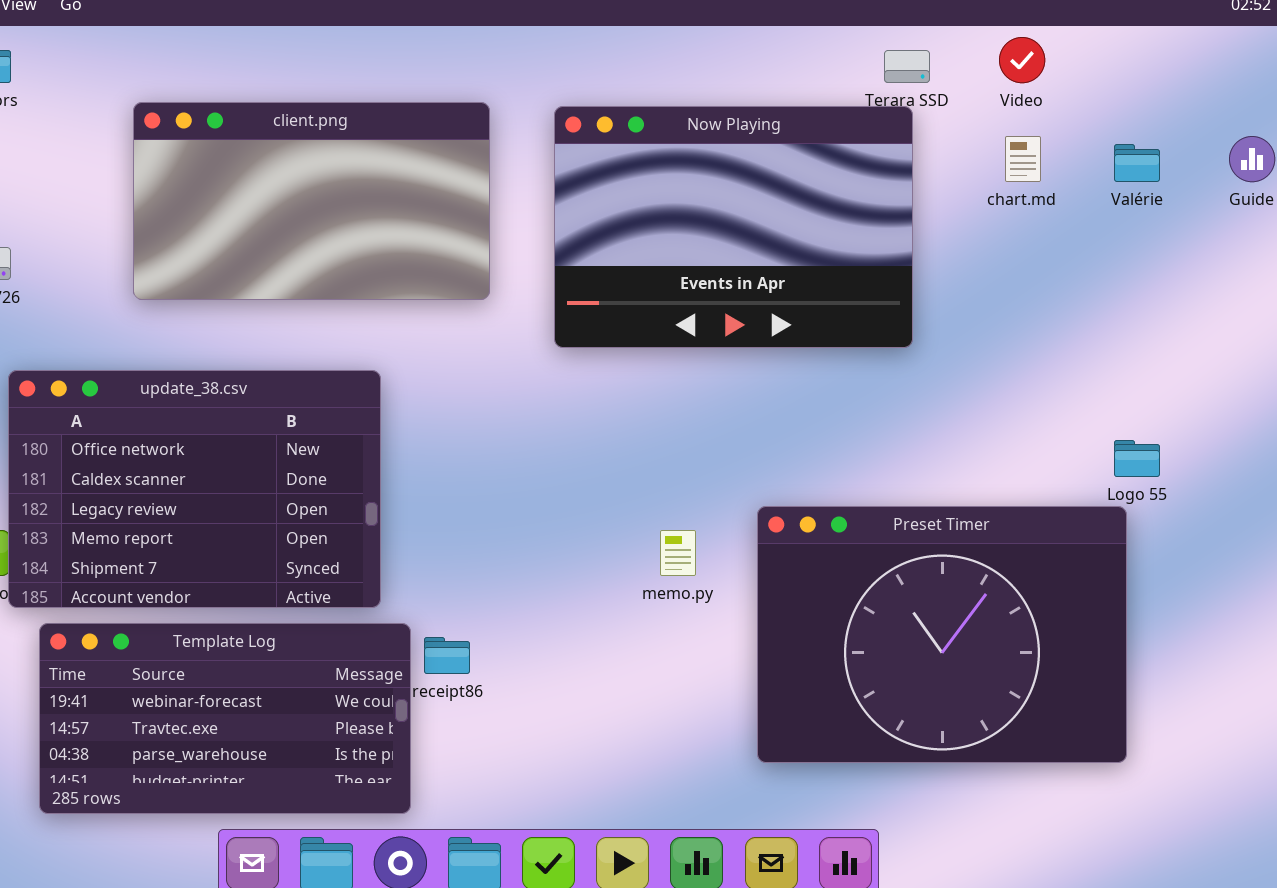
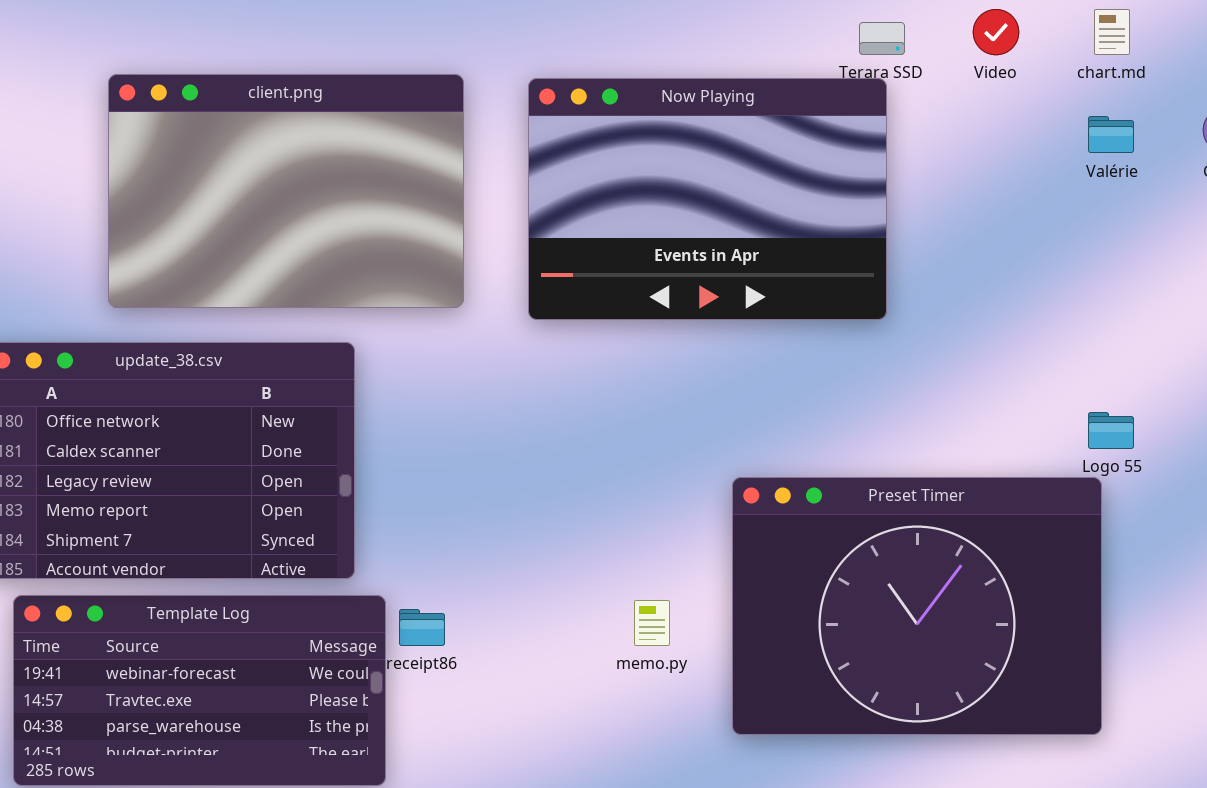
client.png: [133,102,490,300] -> [108,74,464,308], resized
chart.md: [1005,136,1041,182] -> [1094,9,1130,55], moved
memo.py: [660,530,696,576] -> [634,600,670,646], moved

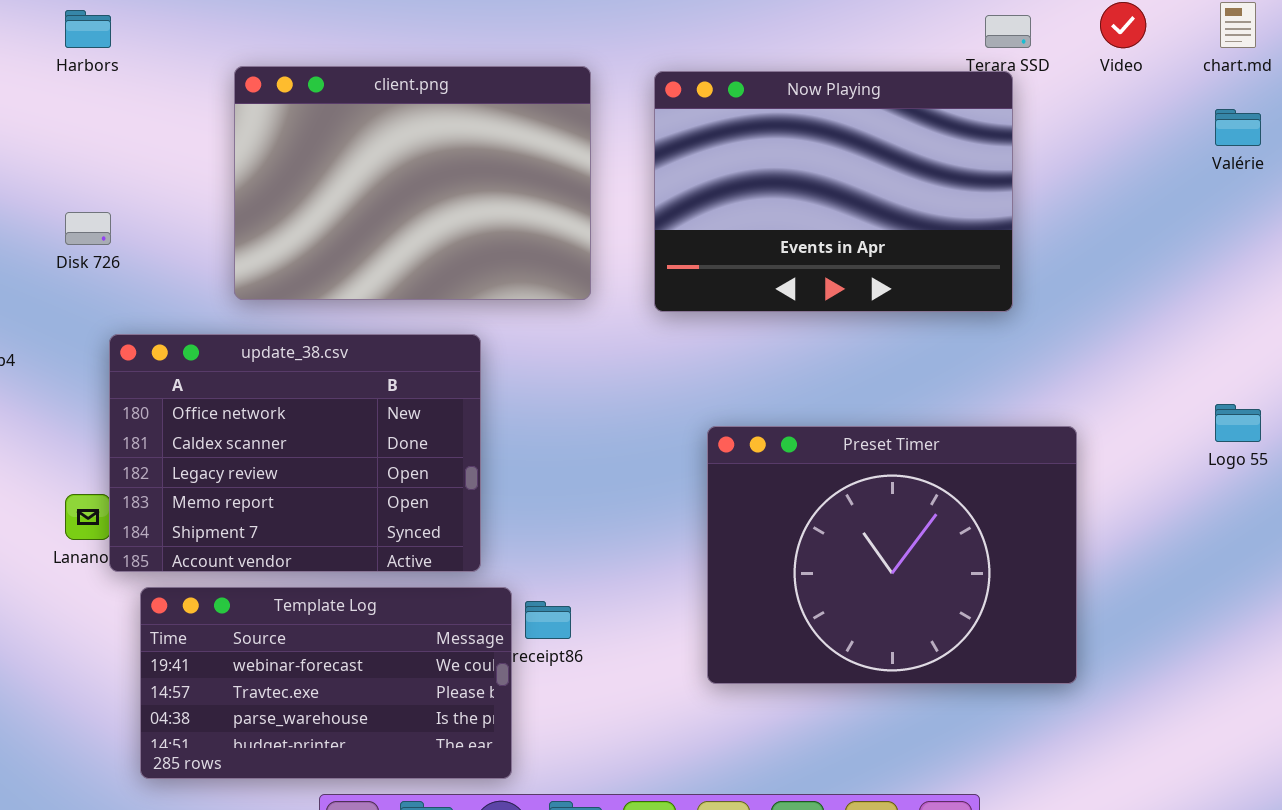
Preset Timer: [732,477,1102,735] -> [707,426,1077,684], moved

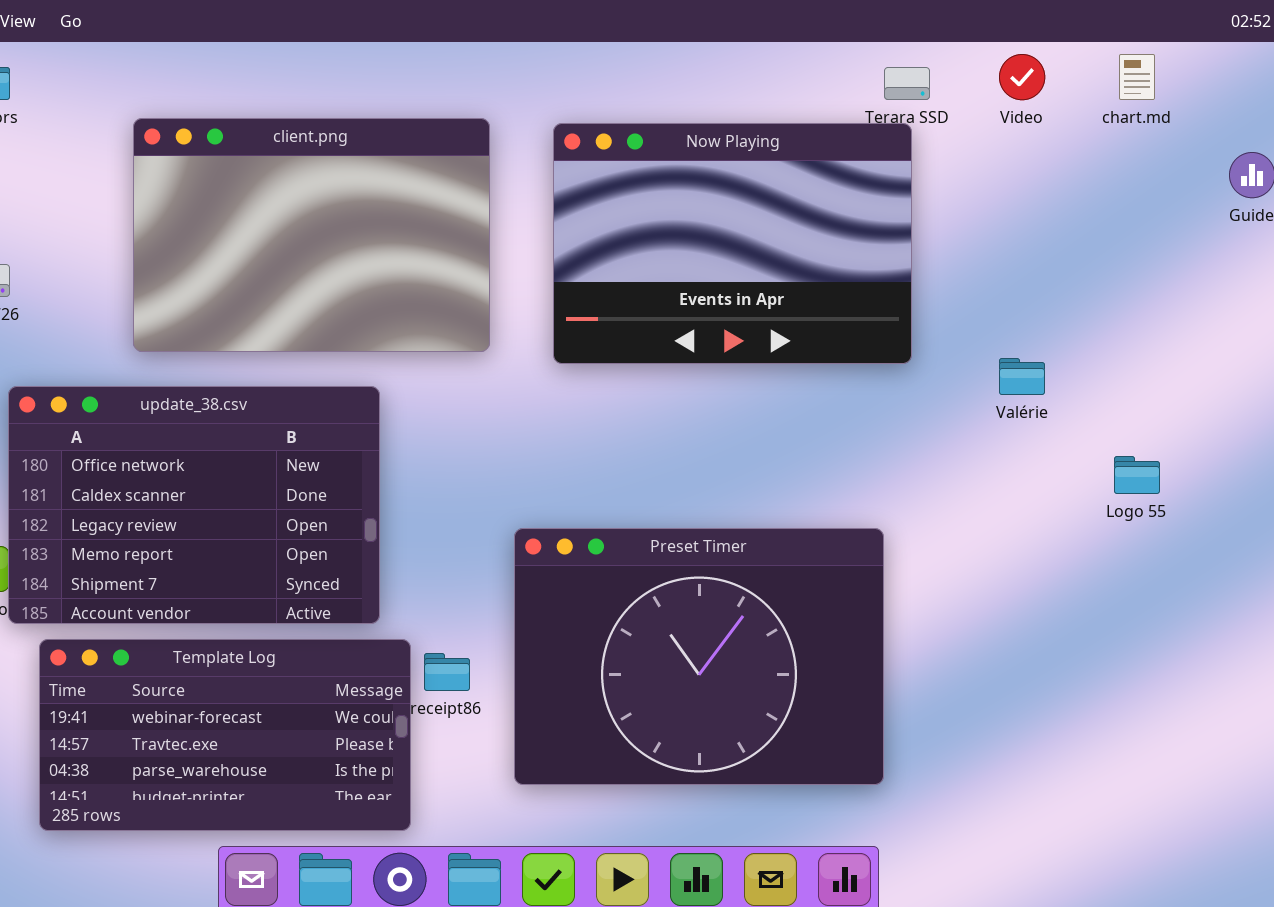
Valérie: [1215,109,1261,146] -> [999,358,1045,395], moved
Preset Timer: [707,426,1077,684] -> [514,528,884,785], moved

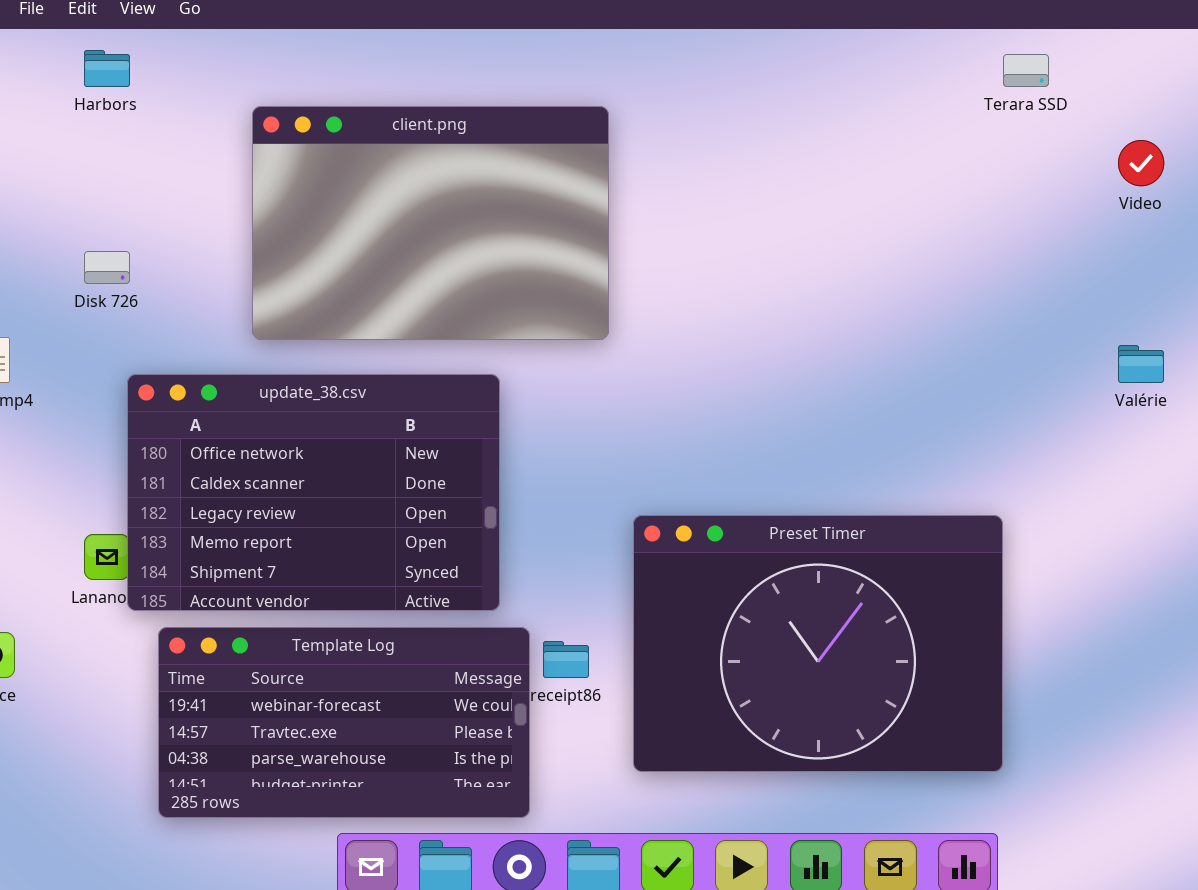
Video: [999,54,1045,100] -> [1118,140,1164,186], moved
Now Playing: [553,123,912,364] -> none, closed

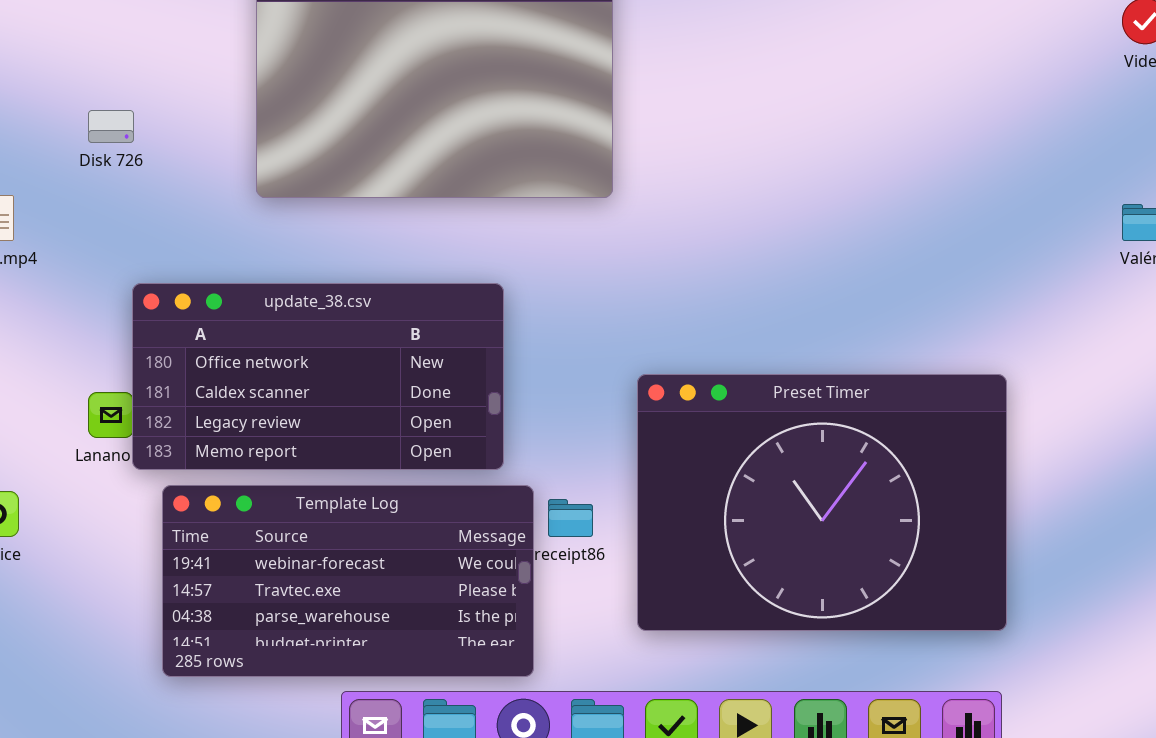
update_38.csv: [127,374,500,611] -> [132,283,504,470], resized

